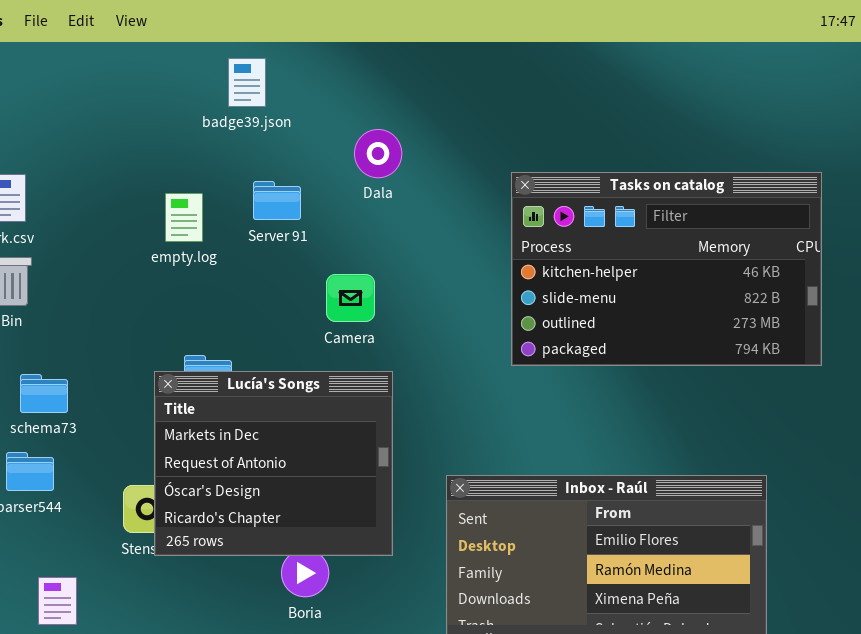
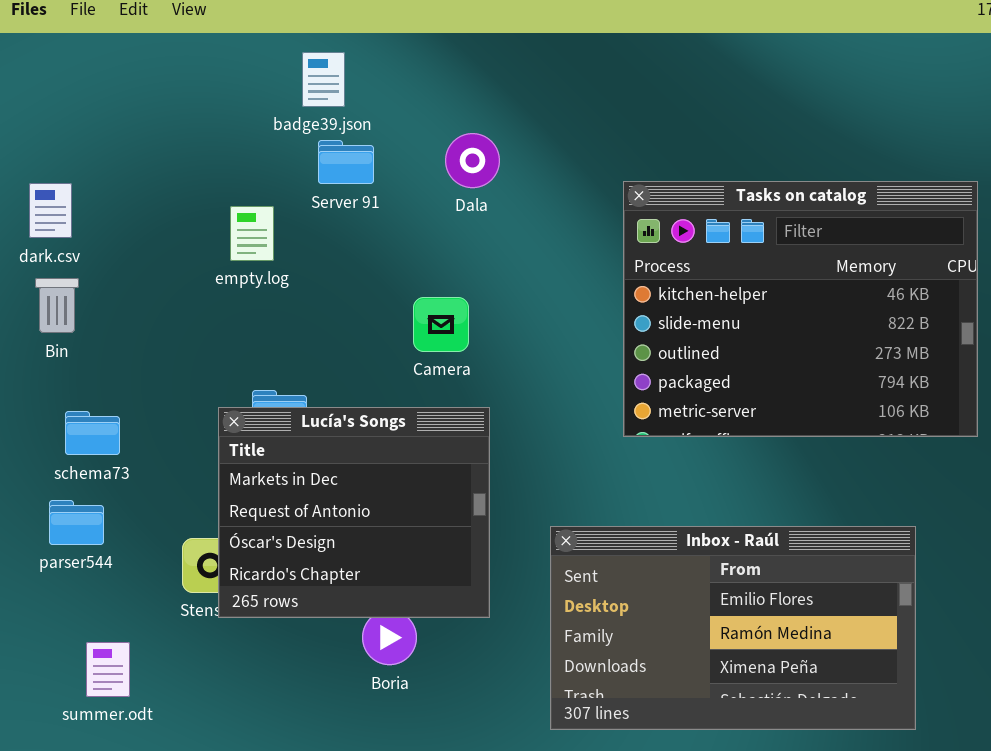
Tasks on catalog: [511,172,822,366] -> [623,181,978,437], resized
Server 91: [253,181,301,220] -> [318,140,374,184], moved

